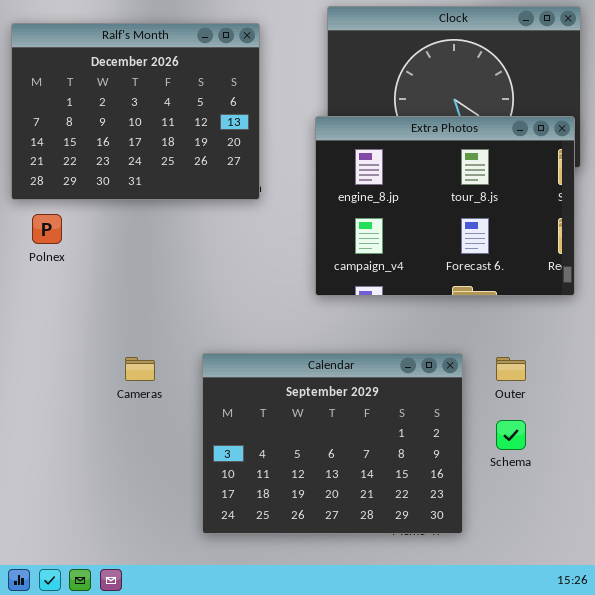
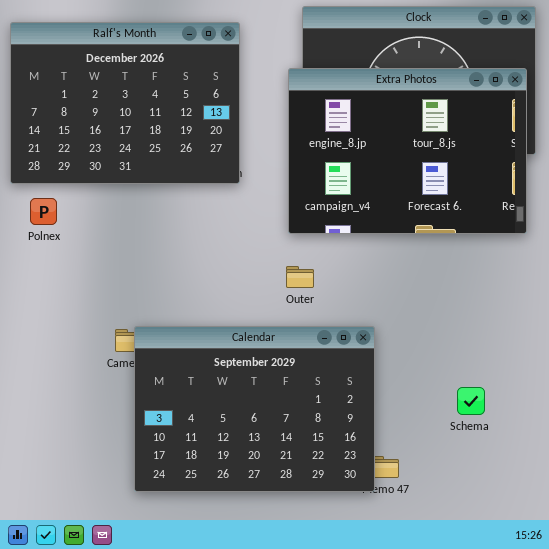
Extra Photos: [315,116,575,296] -> [288,68,527,234], moved
Calendar: [202,353,463,534] -> [134,326,375,492], moved
Outer: [496,357,526,381] -> [286,266,314,288], moved

